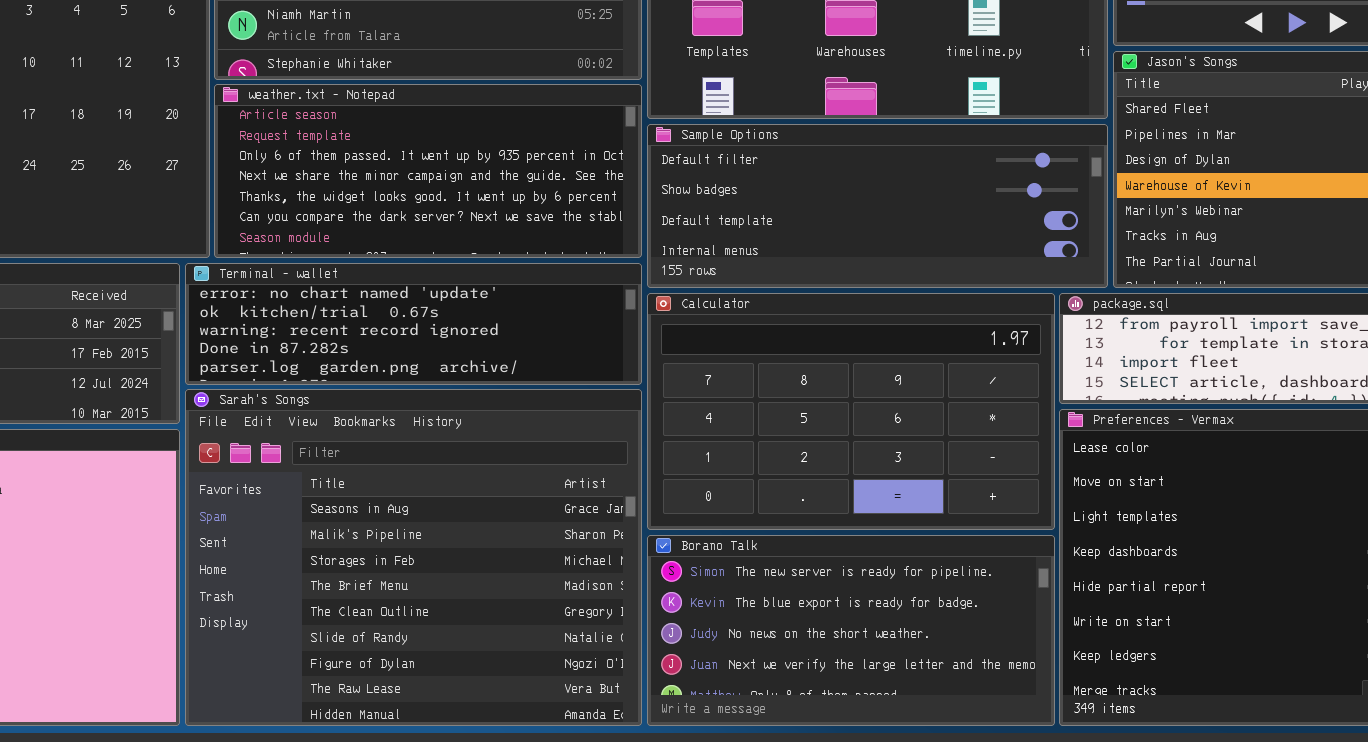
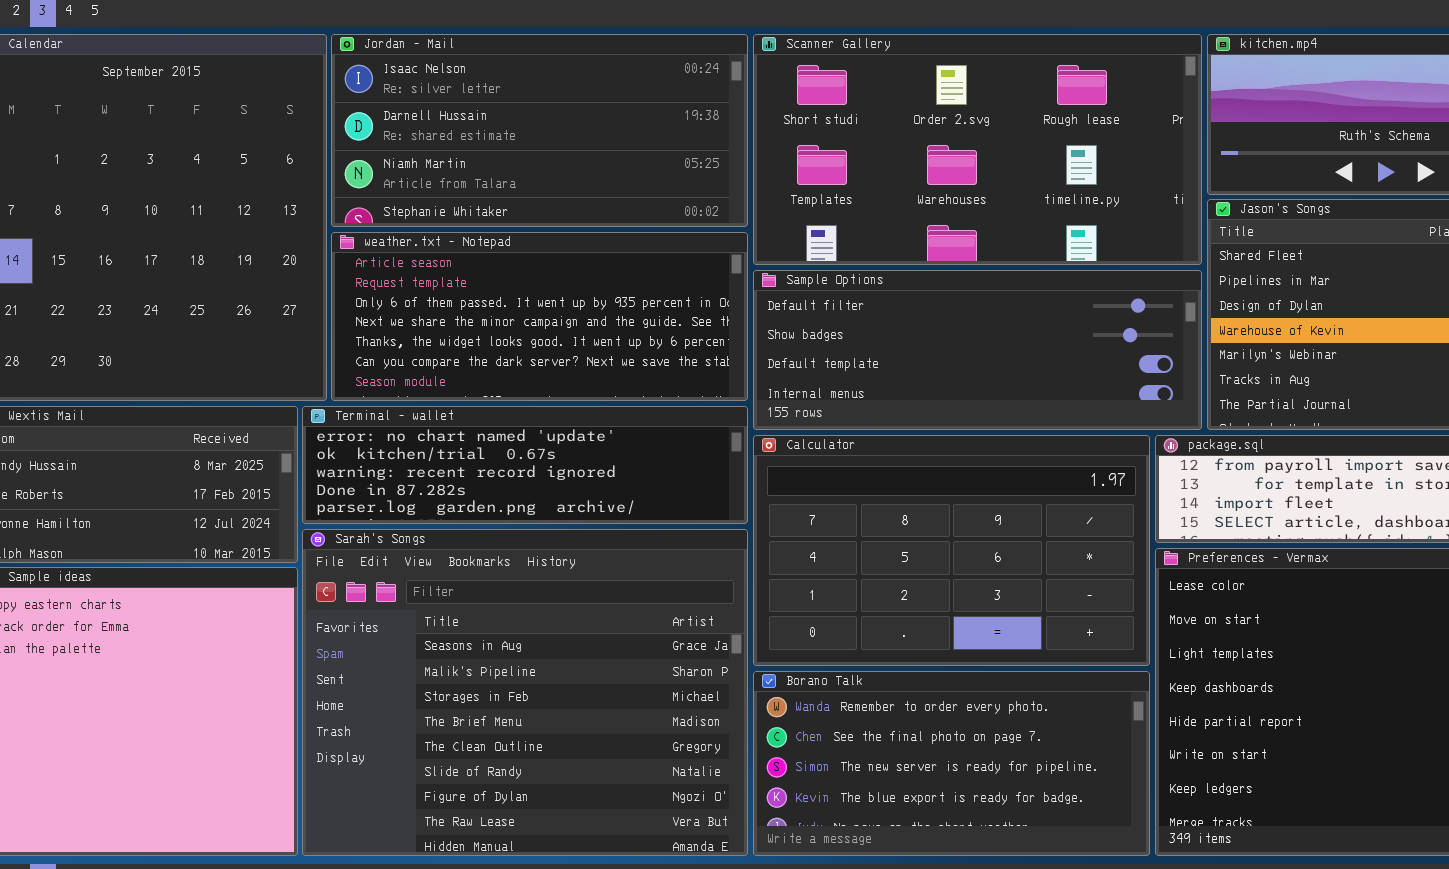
Borano Talk: [647,535,1055,726] -> [753,671,1150,856], scrolled up 2 rows

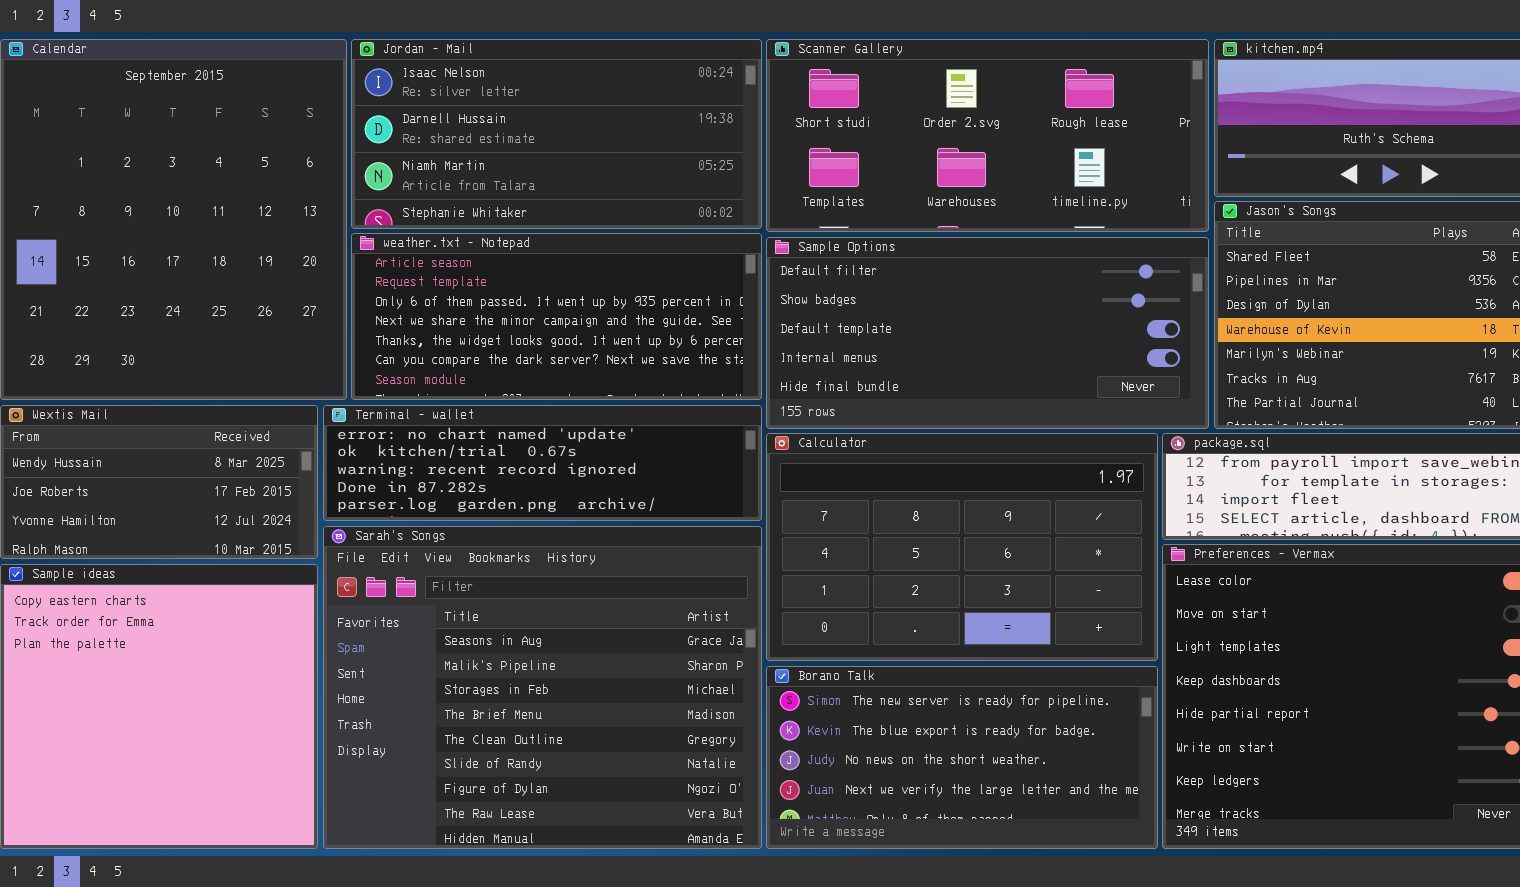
Scanner Gallery: [753,34,1202,265] -> [766,39,1209,232], resized
Sample Options: [753,270,1202,430] -> [766,237,1209,429], resized
Borano Talk: [753,671,1150,856] -> [766,666,1158,849], scrolled down 2 rows

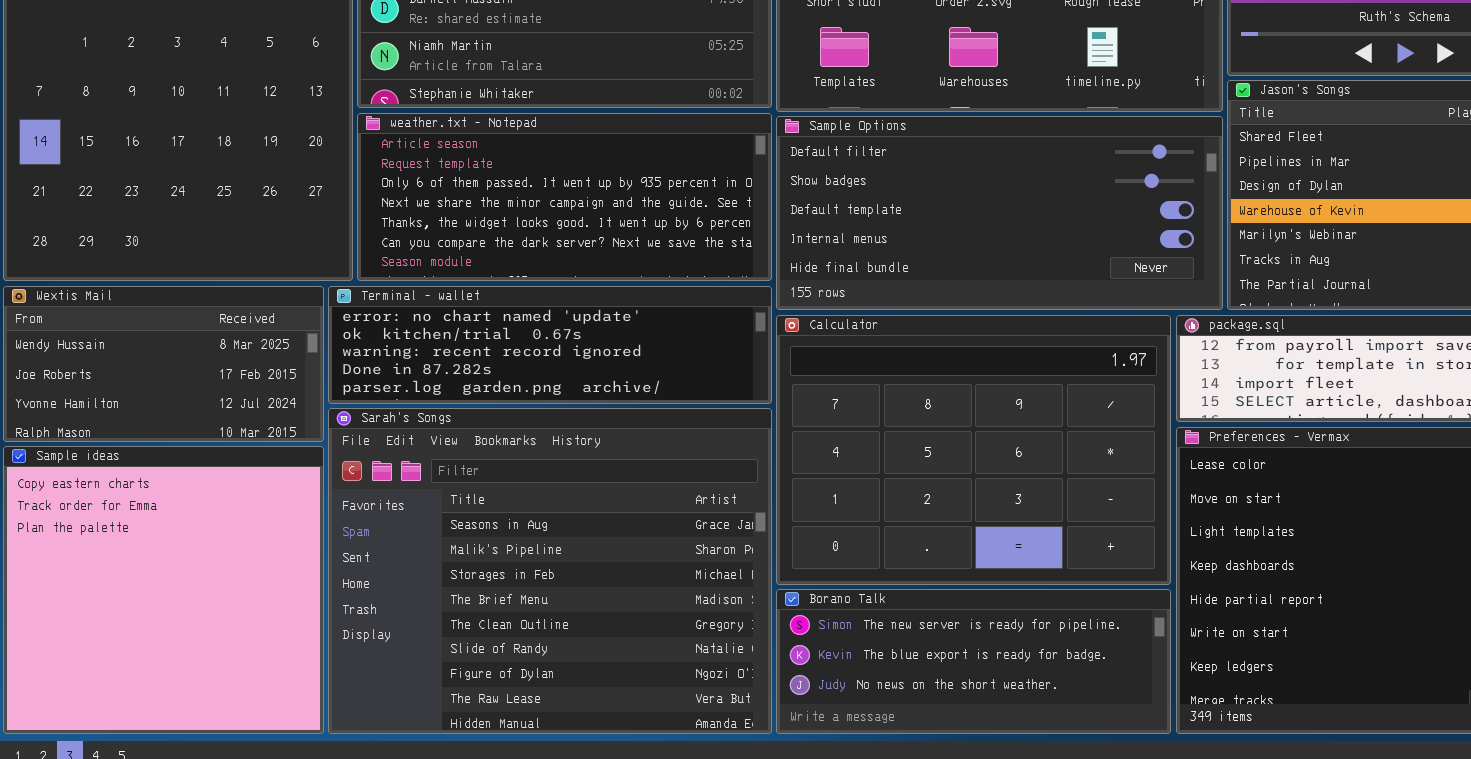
Calculator: [766,433,1158,661] -> [776,315,1171,585], resized
Borano Talk: [766,666,1158,849] -> [776,589,1171,734], resized

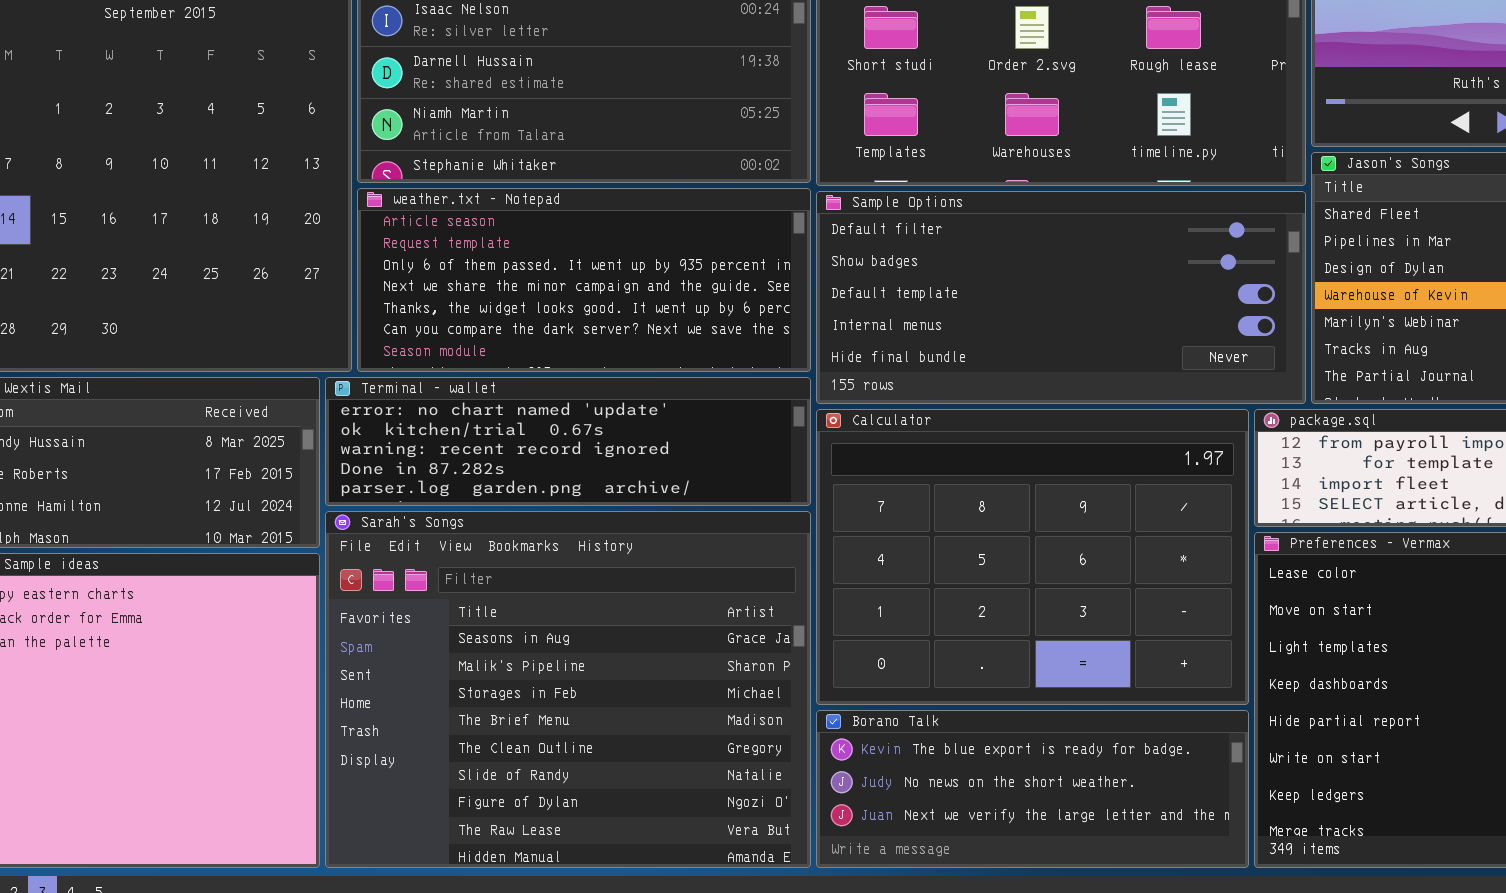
Borano Talk: [776,589,1171,734] -> [816,710,1249,868], scrolled down 1 row

